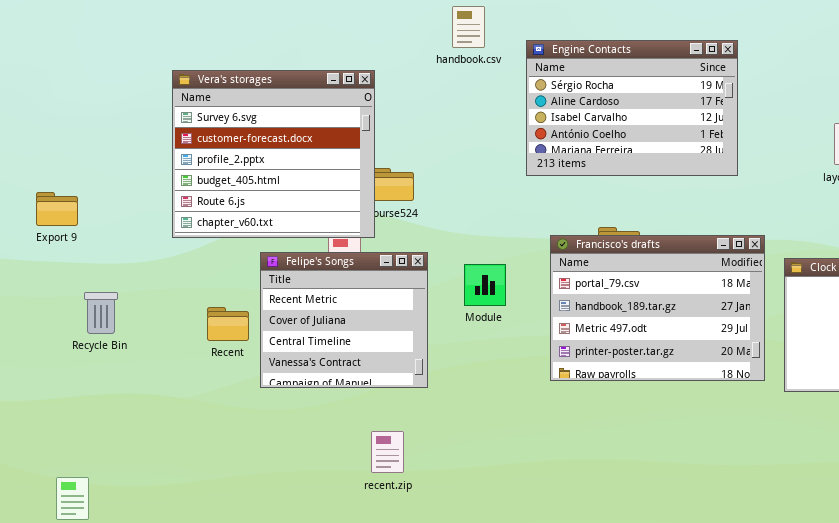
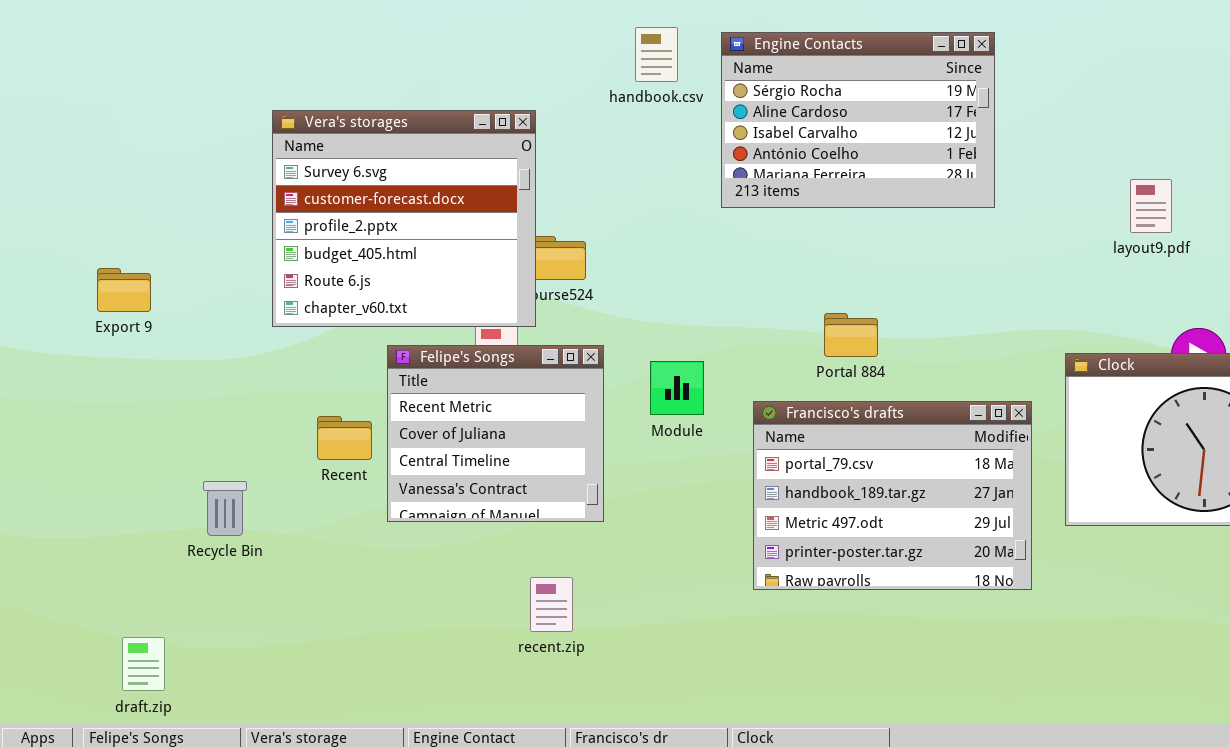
Engine Contacts: [526,40,738,176] -> [721,32,995,208], moved
Francisco's drafts: [550,235,765,381] -> [753,401,1032,590], moved
Recycle Bin: [84,292,118,334] -> [203,481,247,536], moved

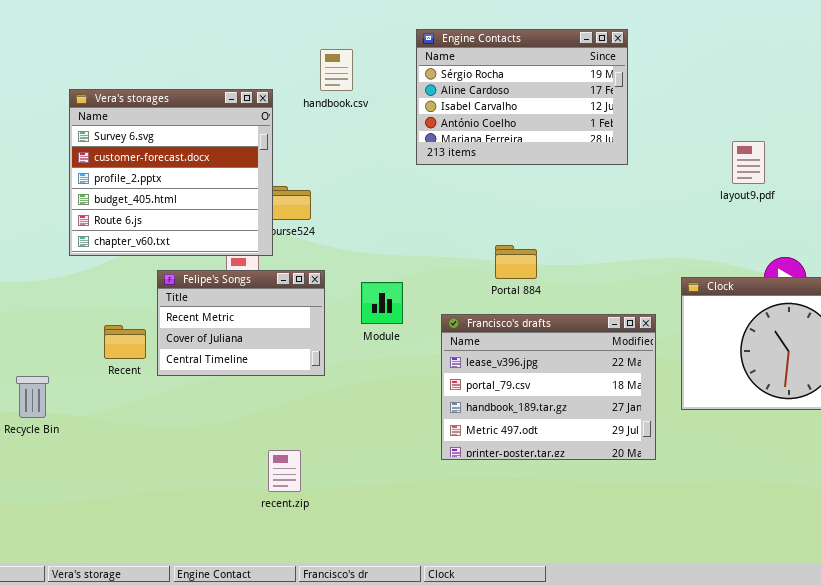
handbook.csv: [635,27,678,82] -> [320,49,353,91], moved
Felipe's Songs: [387,345,604,522] -> [157,270,325,376], resized
Francisco's drafts: [753,401,1032,590] -> [441,314,656,460], scrolled up 1 row

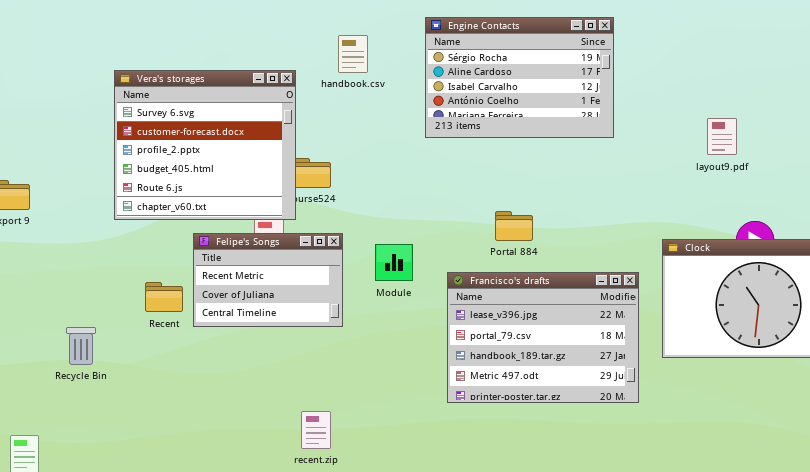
recent.zip: [268,450,301,492] -> [301,411,331,449], moved

